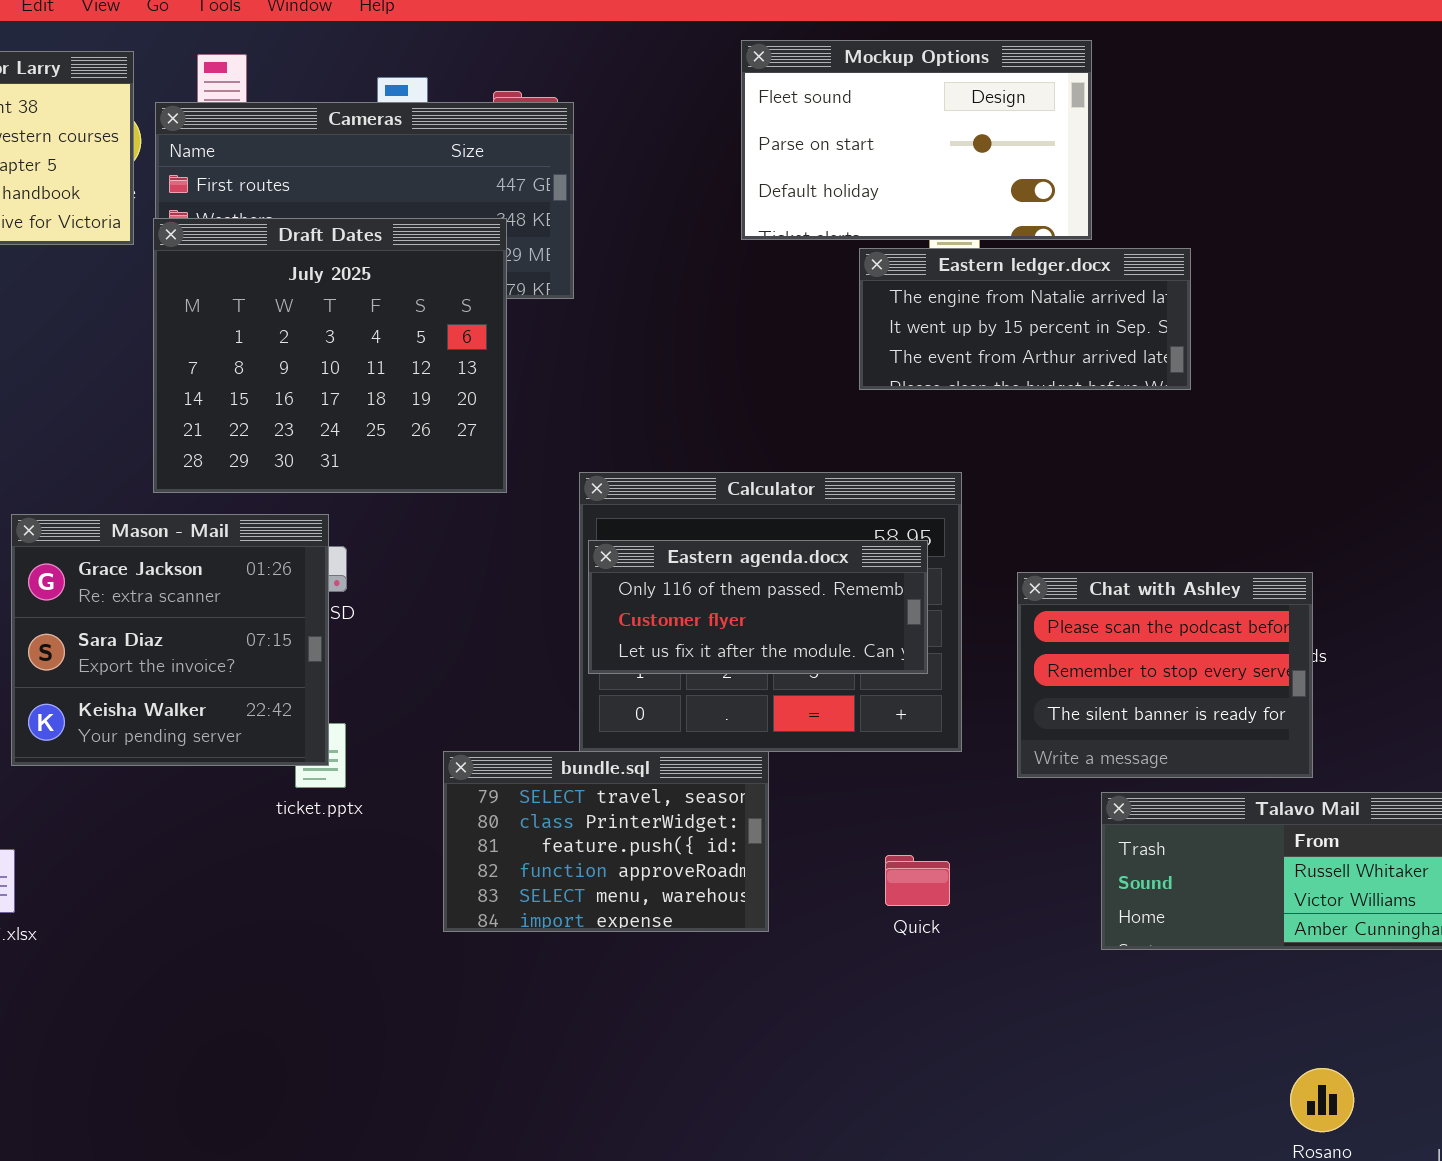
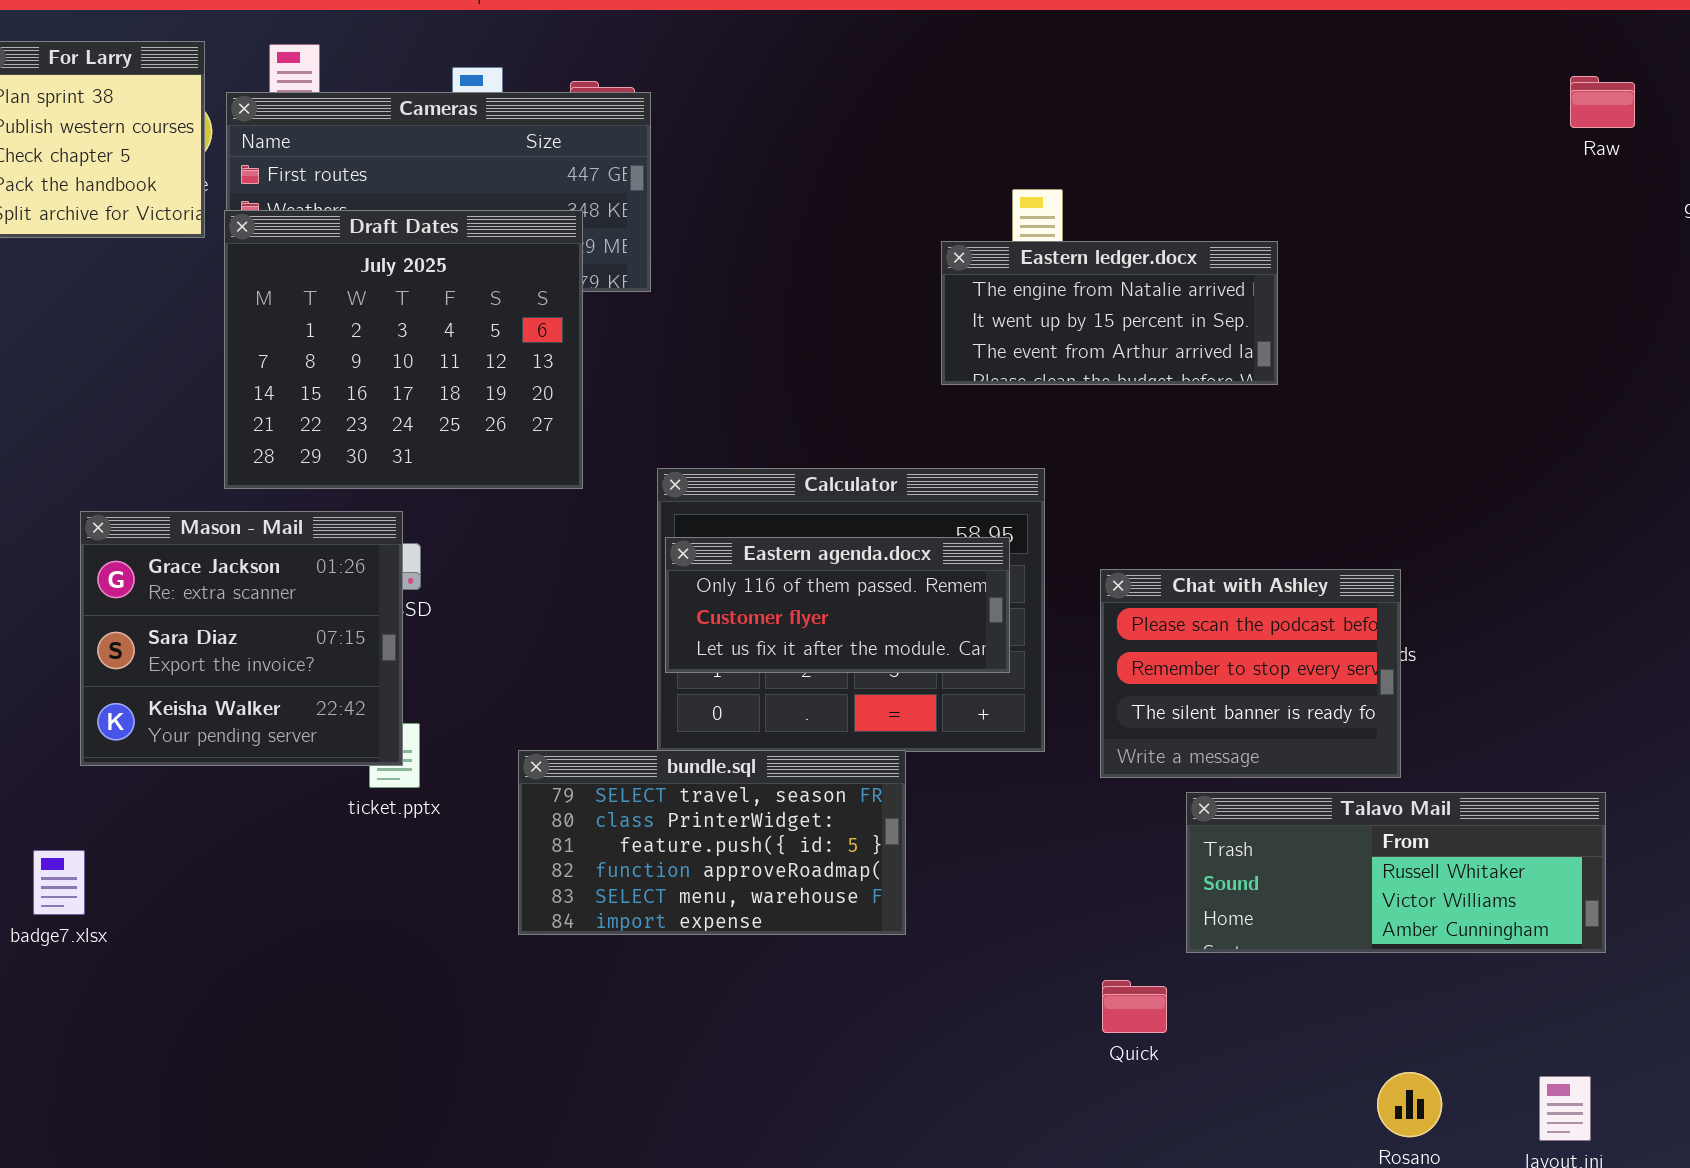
Mockup Options: [741,40,1092,240] -> none, closed
bundle.sql: [443,751,769,932] -> [518,750,906,935], resized
Quick: [885,855,950,906] -> [1102,980,1167,1033], moved

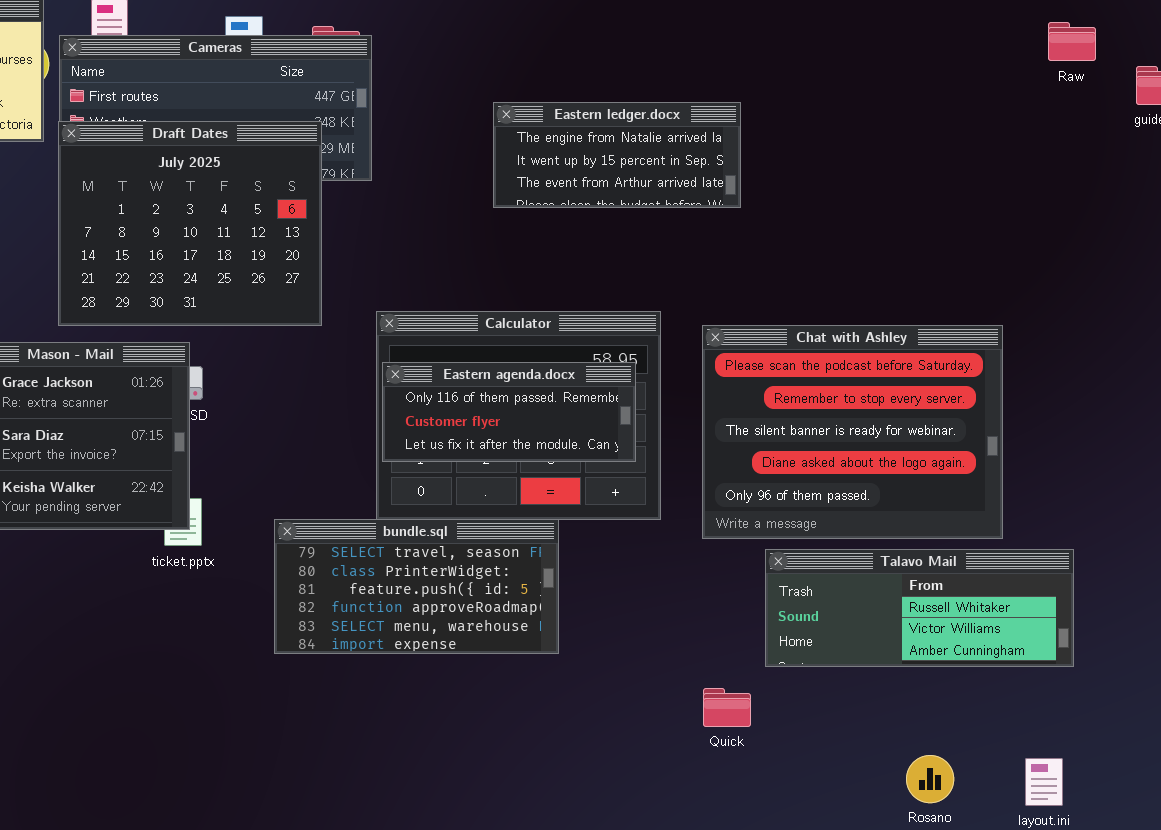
Eastern ledger.docx: [941,241,1278,385] -> [493,102,741,208], moved
Chat with Ashley: [1100,569,1401,778] -> [702,325,1003,539], resized

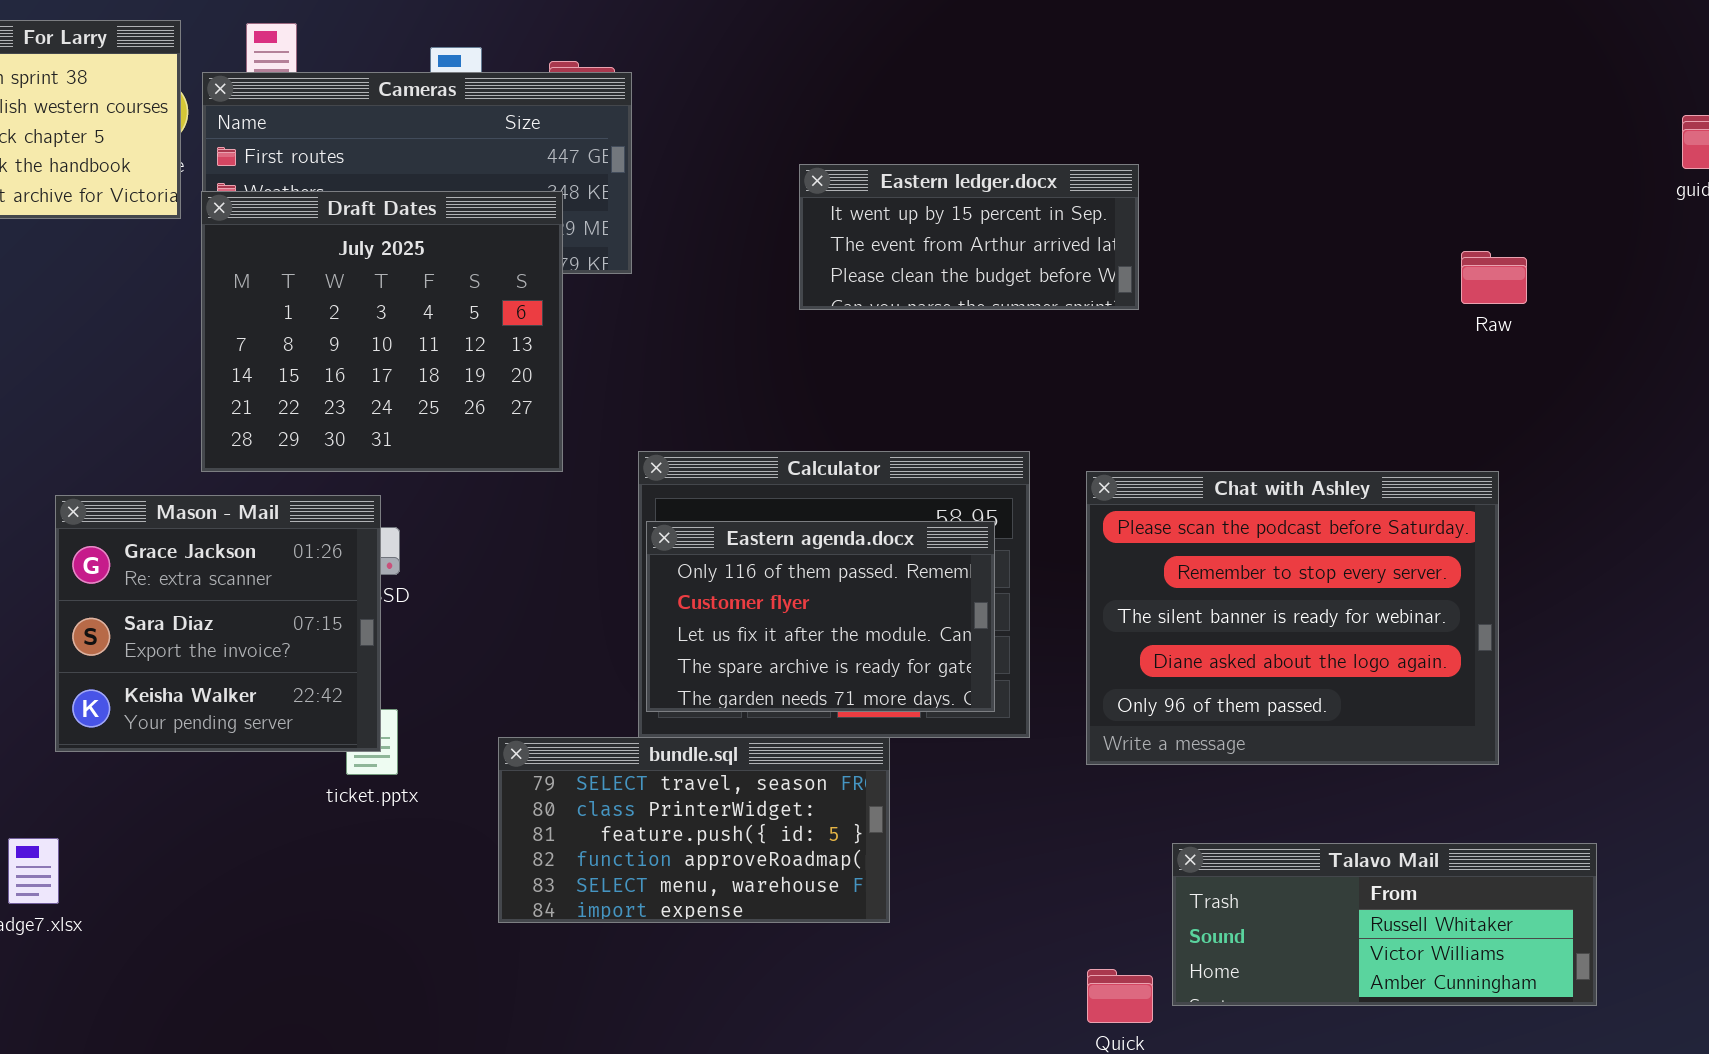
Raw: [1048,22,1096,61] -> [1461,251,1527,304], moved
Eastern ledger.docx: [493,102,741,208] -> [799,164,1139,310], scrolled down 1 row
Eastern agenda.docx: [382,362,636,462] -> [646,521,995,712], resized
Talavo Mail: [765,549,1074,667] -> [1172,843,1597,1006], moved

